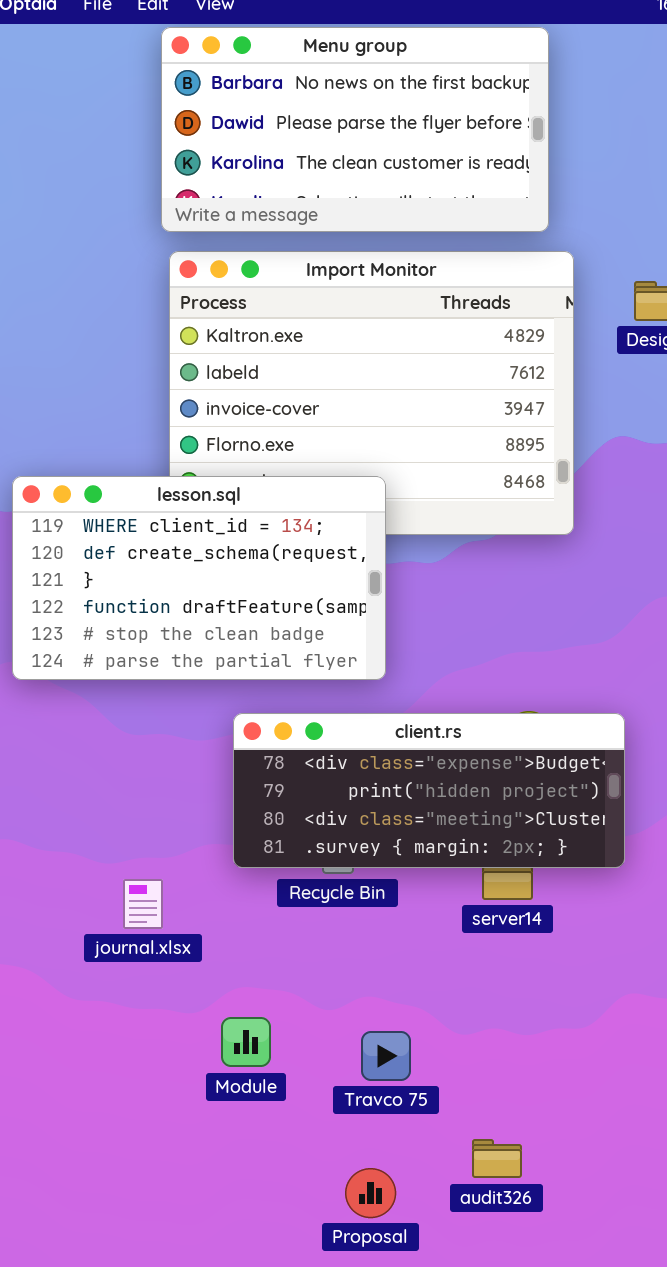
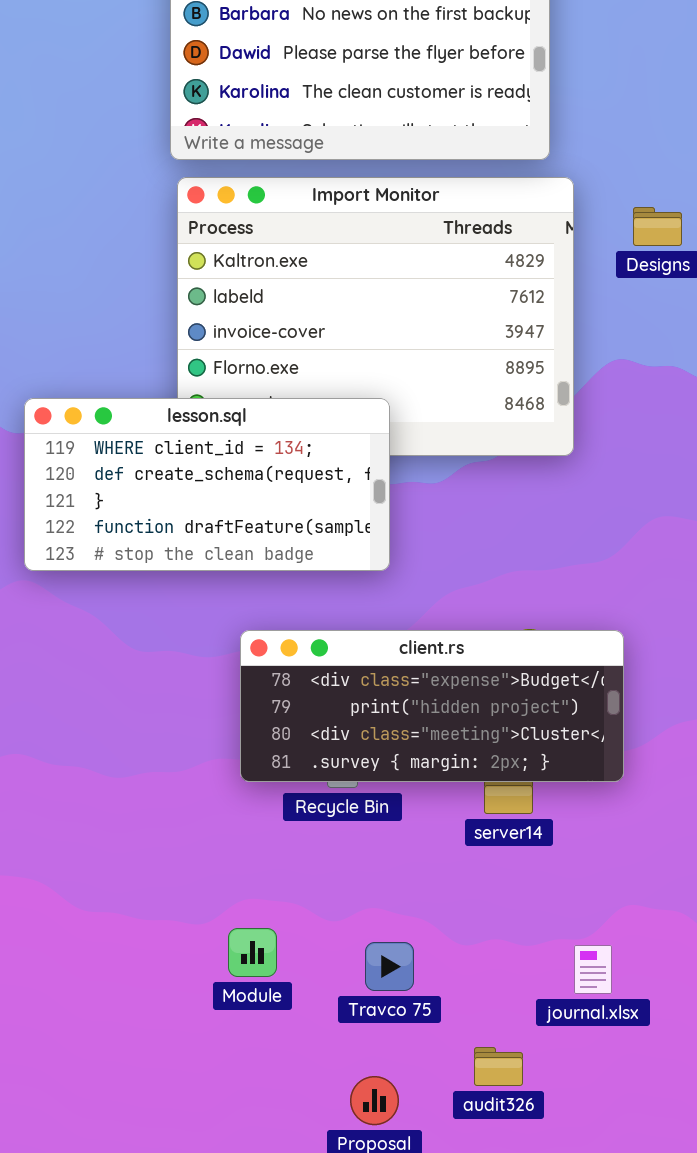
lesson.sql: [12,476,386,680] -> [24,398,390,571], resized
journal.xlsx: [123,879,163,929] -> [574,945,612,994], moved

